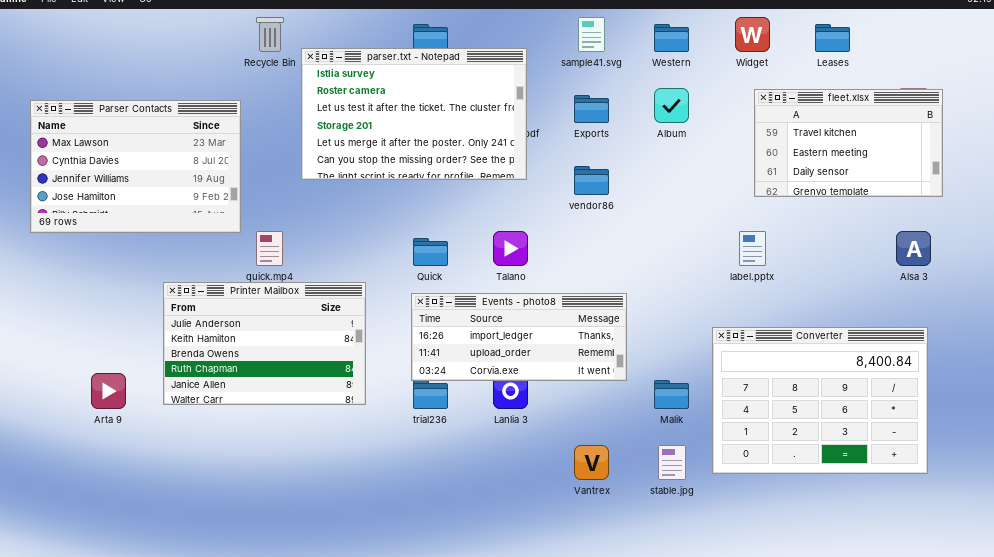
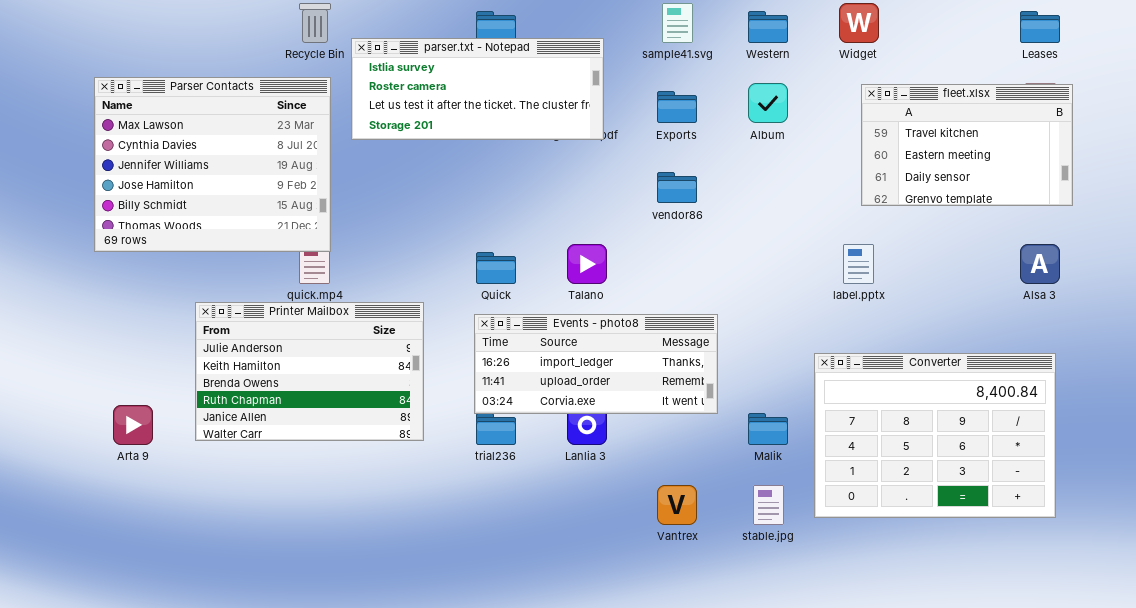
Leases: [815,24,850,52] -> [1020,11,1060,43], moved
parser.txt - Notepad: [301,48,527,180] -> [351,38,604,140], resized
Parser Contacts: [30,100,241,233] -> [94,77,331,252], moved, resized

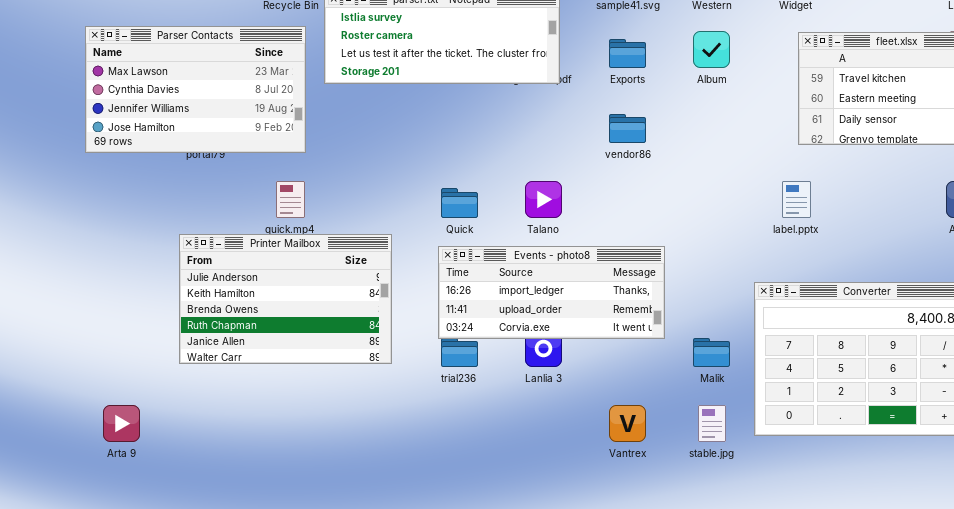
Parser Contacts: [94,77,331,252] -> [85,26,306,153], resized
Arta 9: [113,405,153,445] -> [103,405,140,442], moved

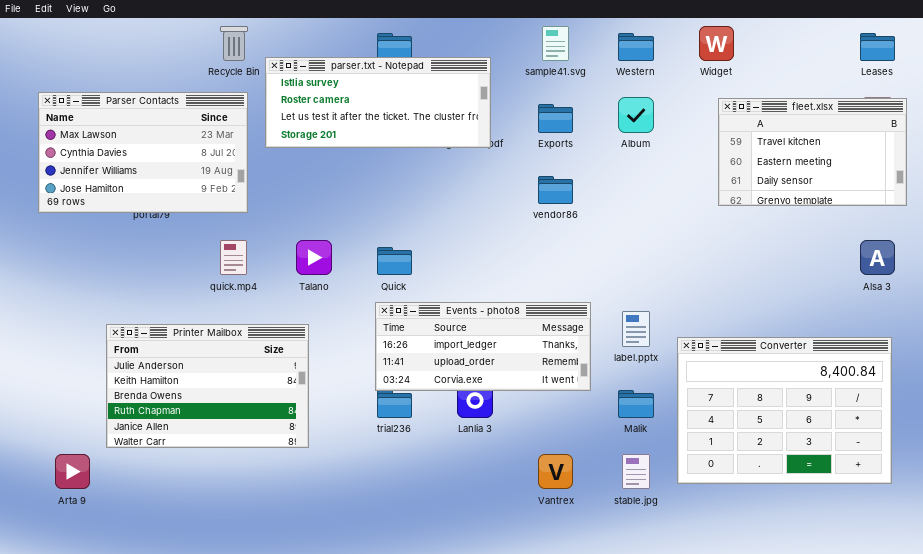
Talano: [525,181,562,218] -> [296,240,332,275], moved
label.pptx: [782,181,811,218] -> [622,311,650,347], moved
Printer Mailbox: [179,234,392,364] -> [106,324,309,448], moved

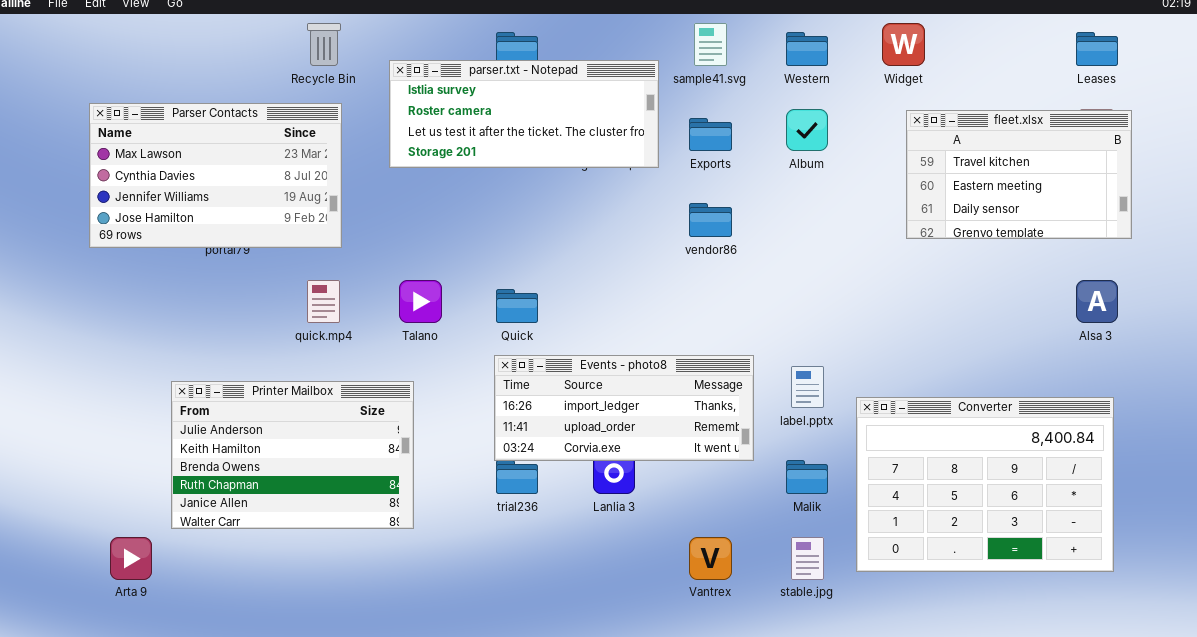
parser.txt - Notepad: [265,57,491,148] -> [389,60,659,168], moved

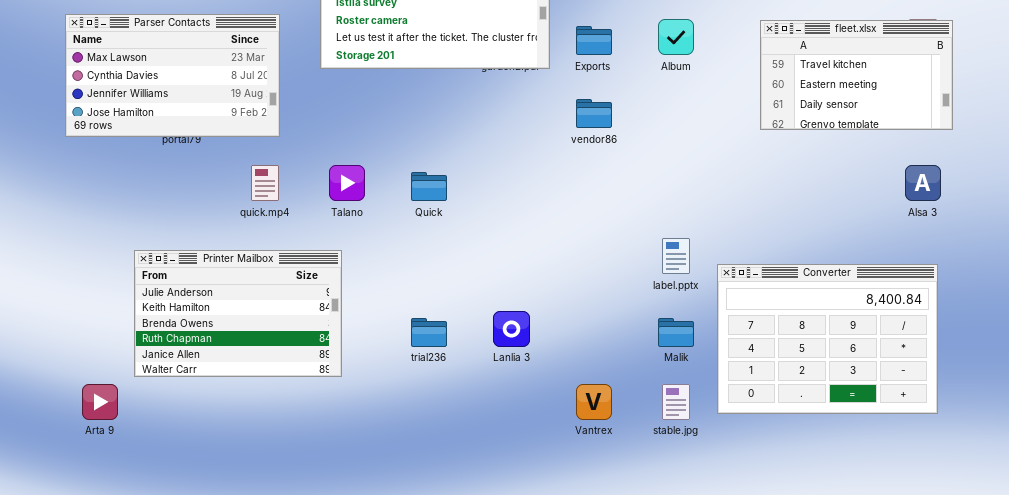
Events - photo8: [494,355,754,461] -> none, closed

